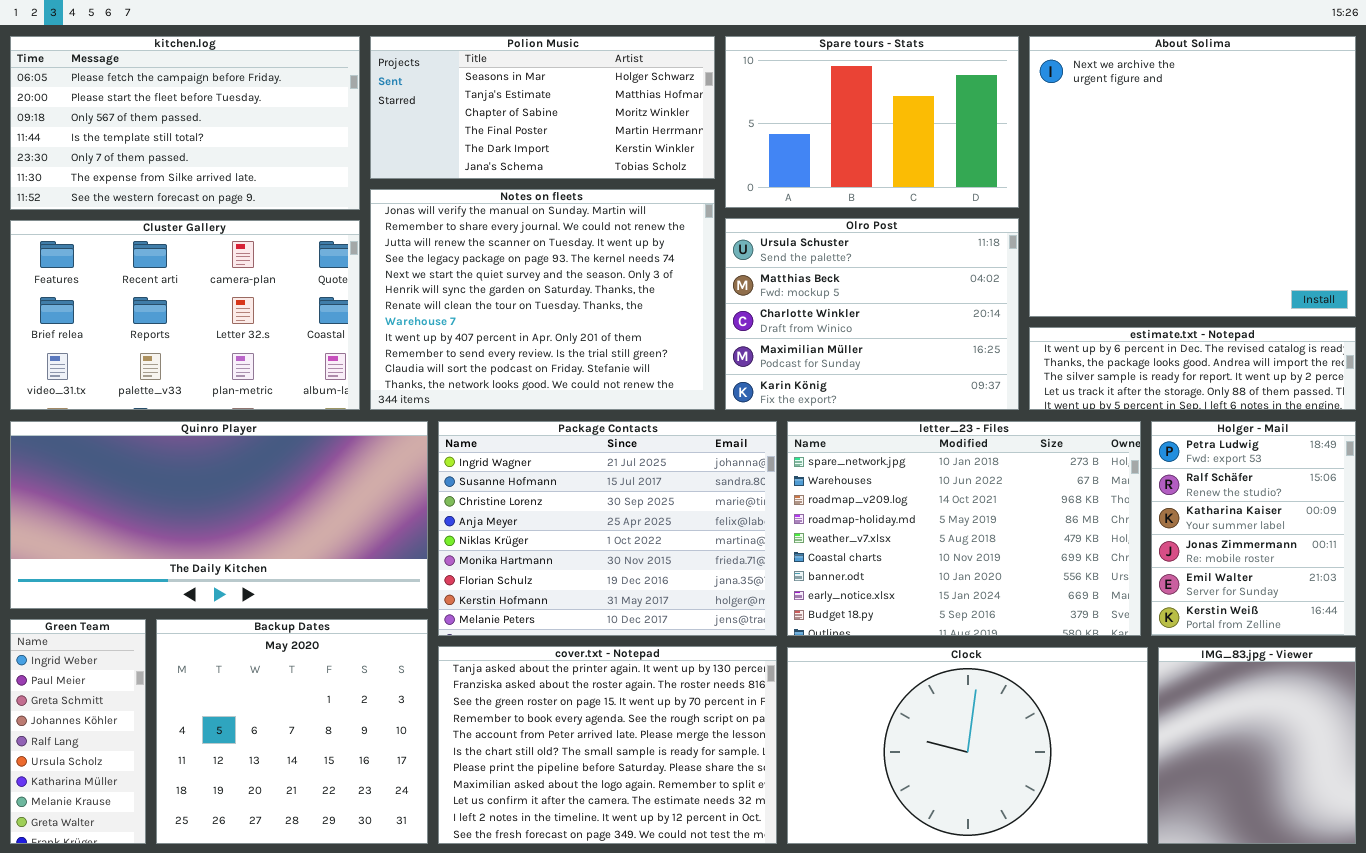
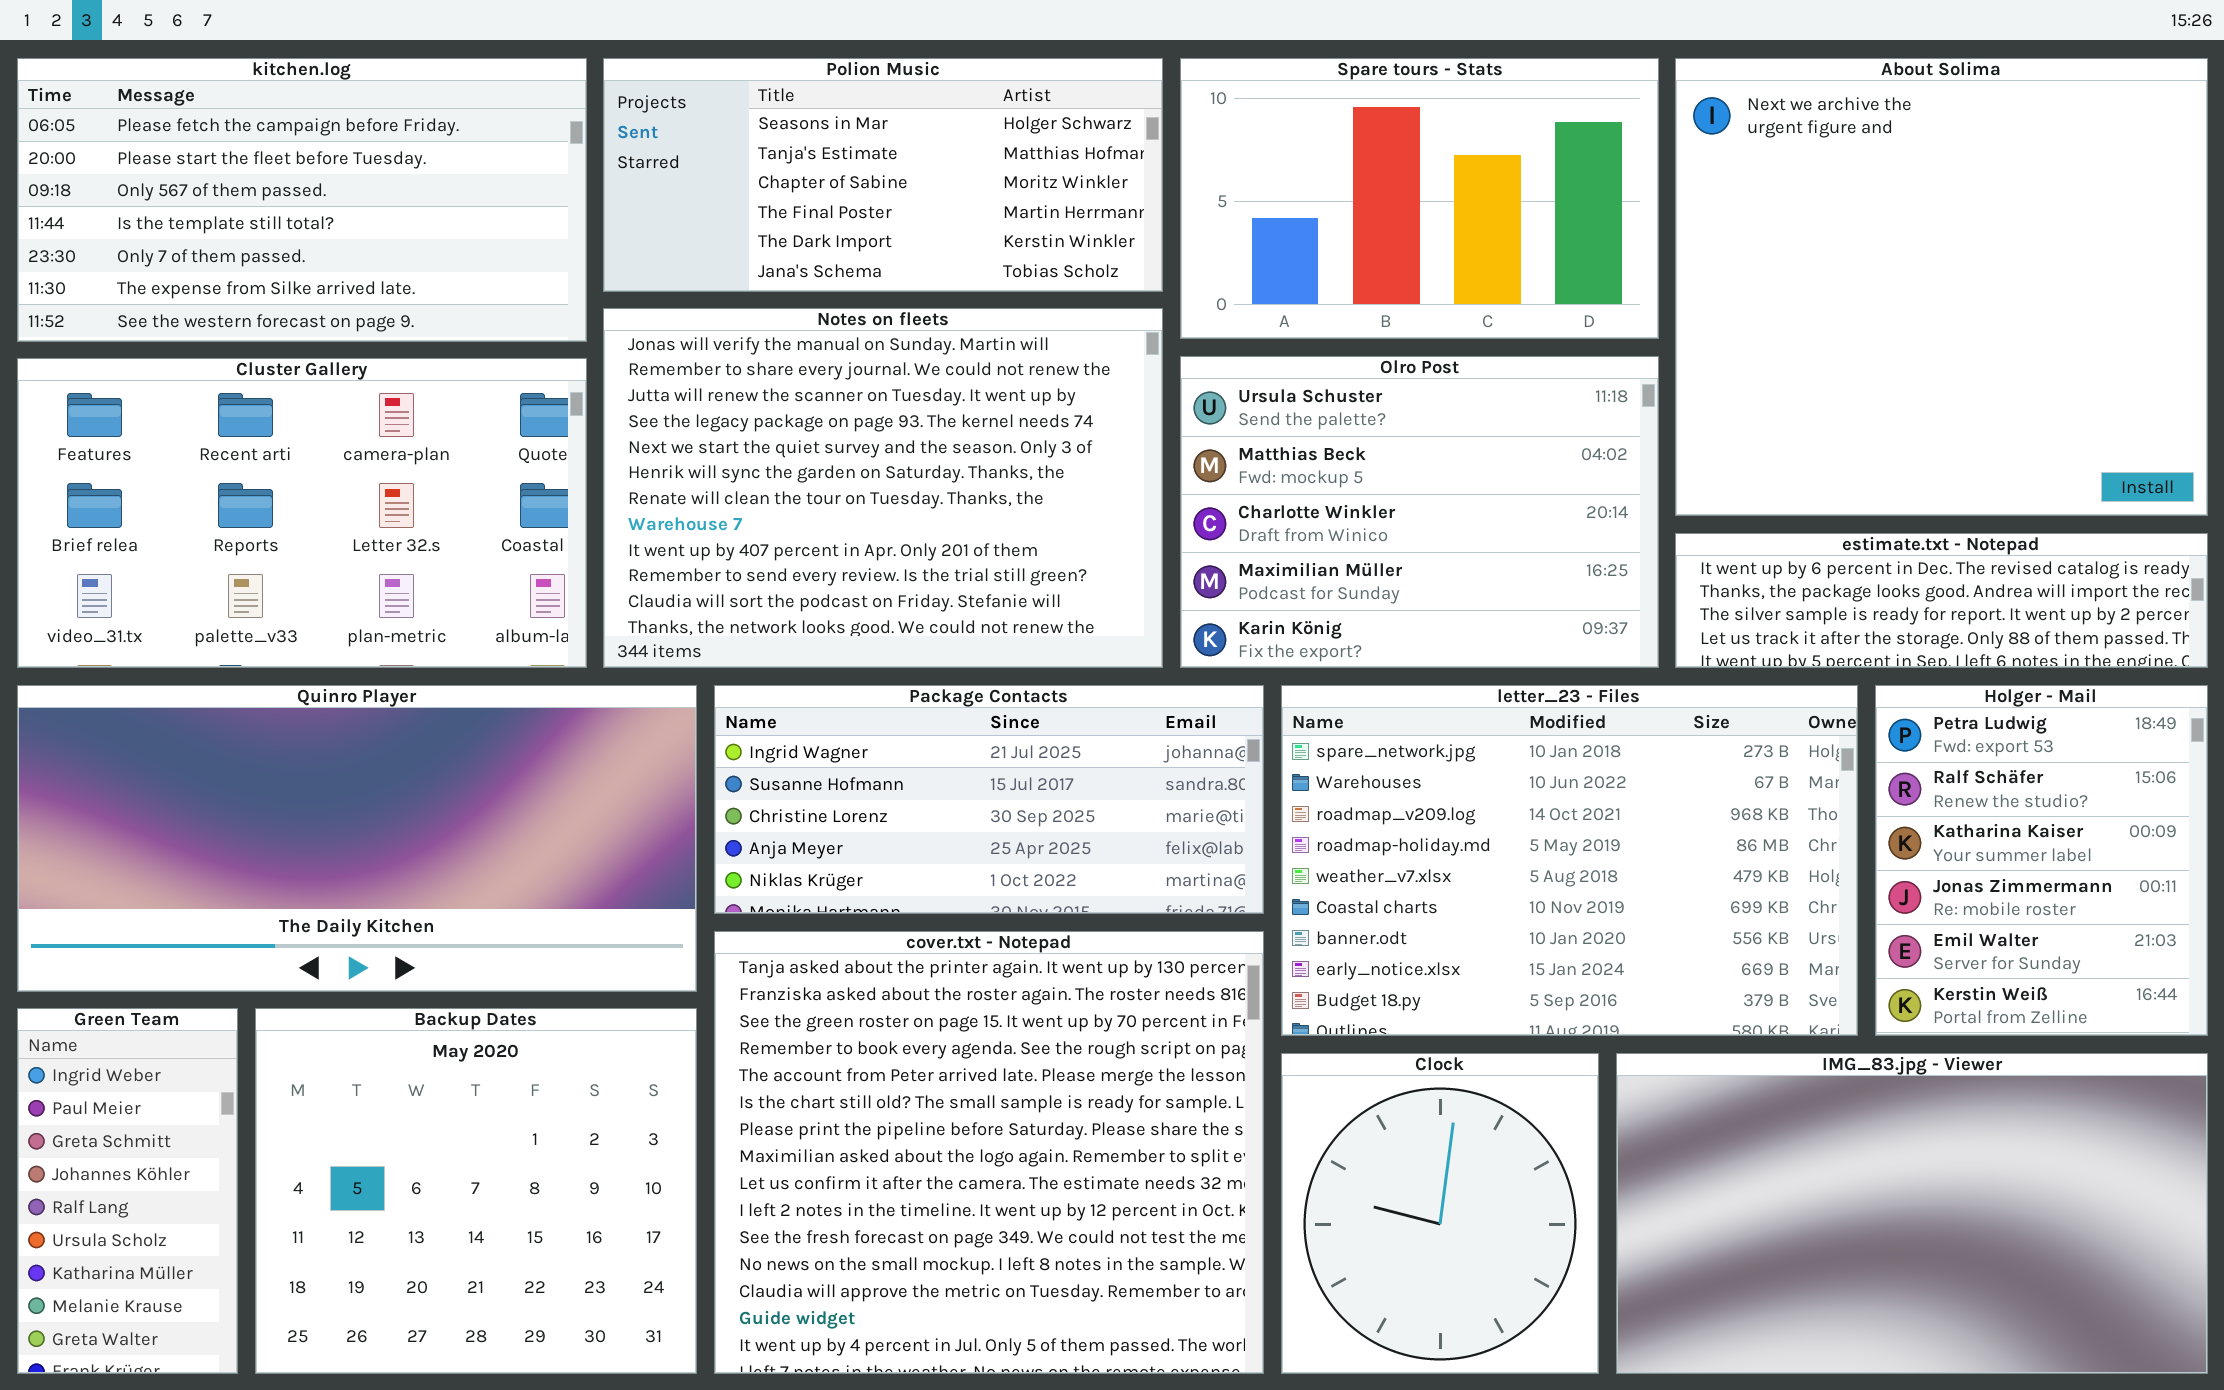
Package Contacts: [438,421,777,636] -> [714,685,1264,914], resized
cover.txt - Notepad: [438,646,777,844] -> [714,931,1264,1374], resized
Clock: [787,647,1148,844] -> [1281,1053,1599,1374], resized
IMG_83.jpg - Viewer: [1158,647,1356,844] -> [1616,1053,2208,1374], resized

